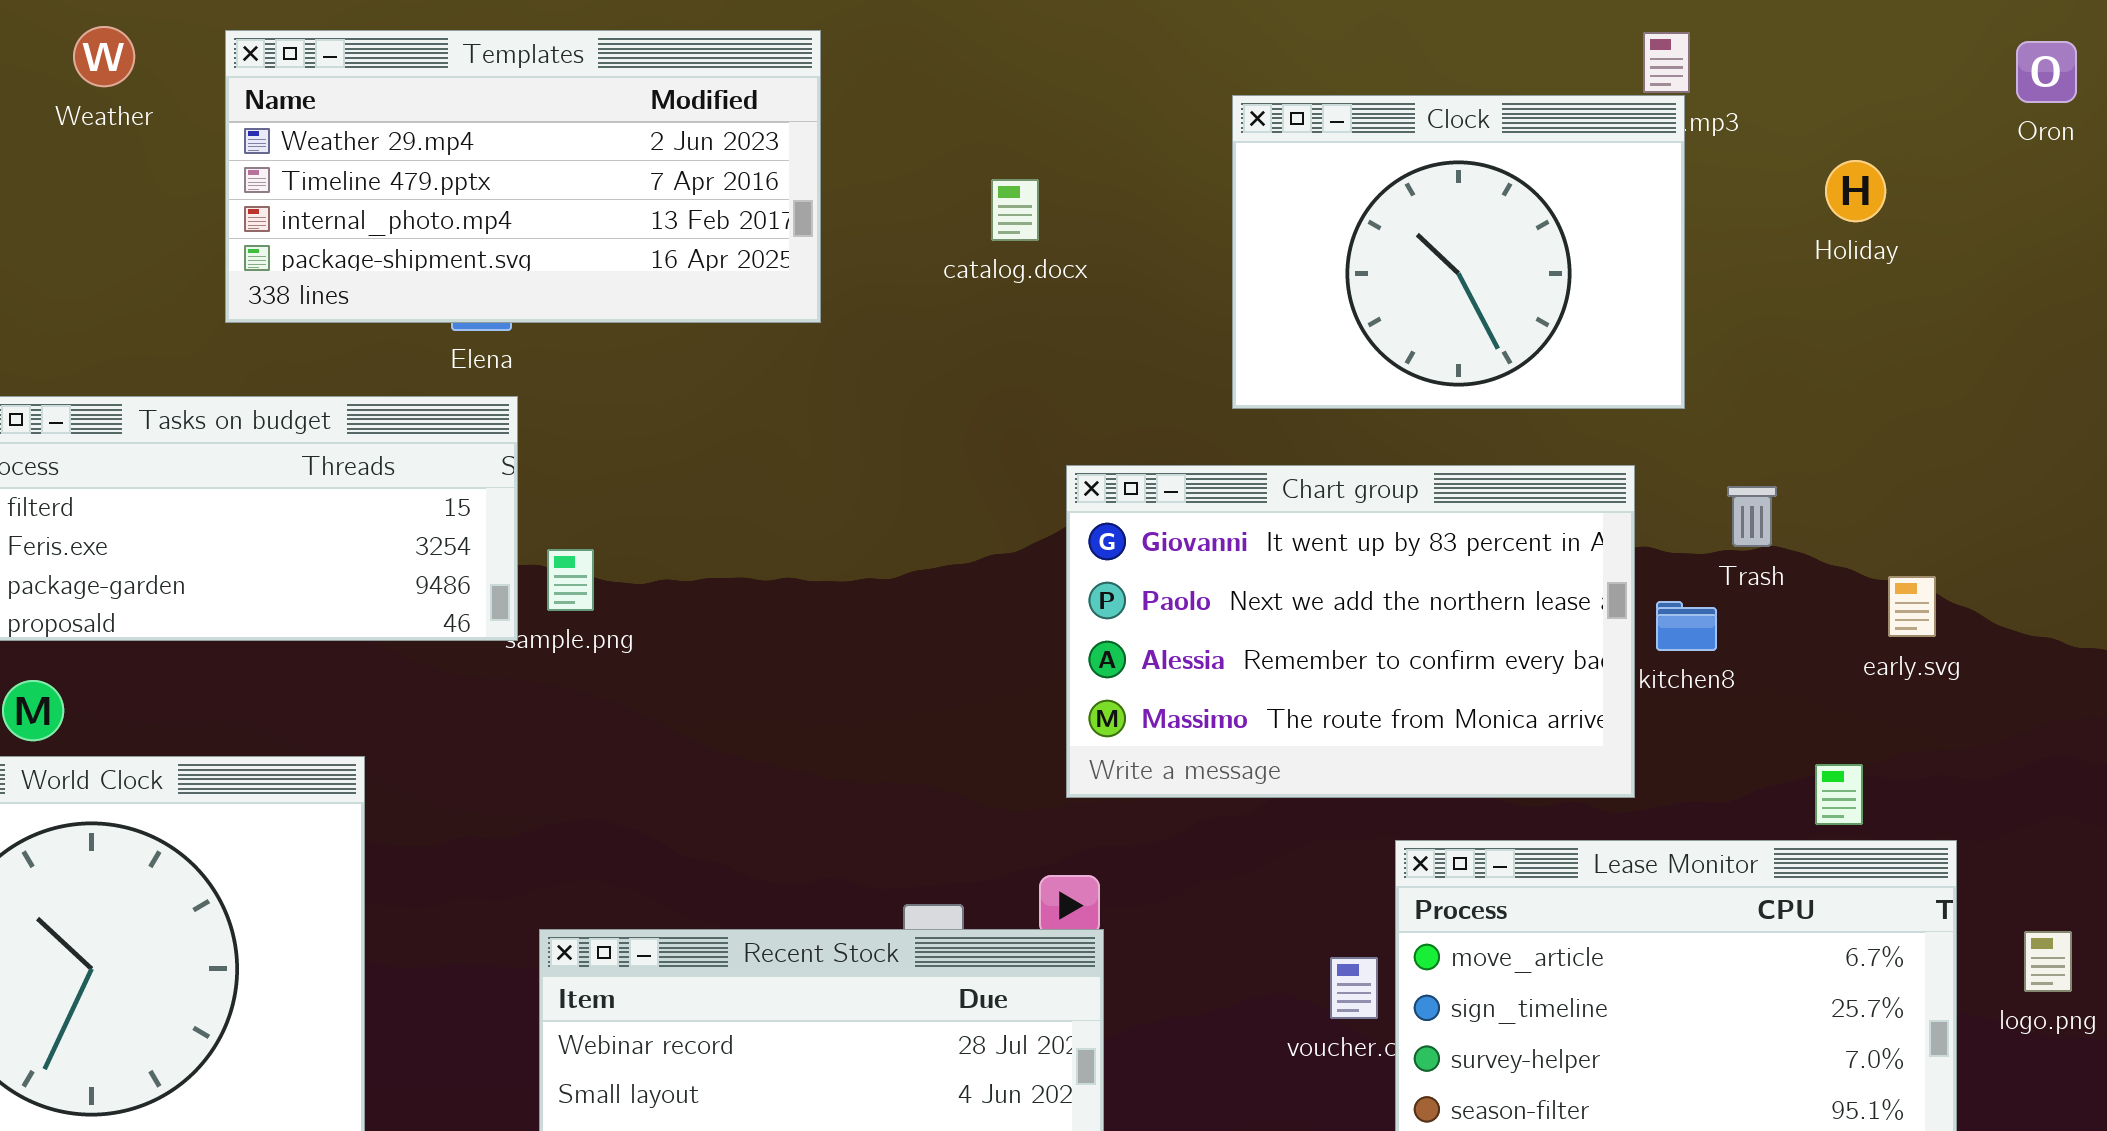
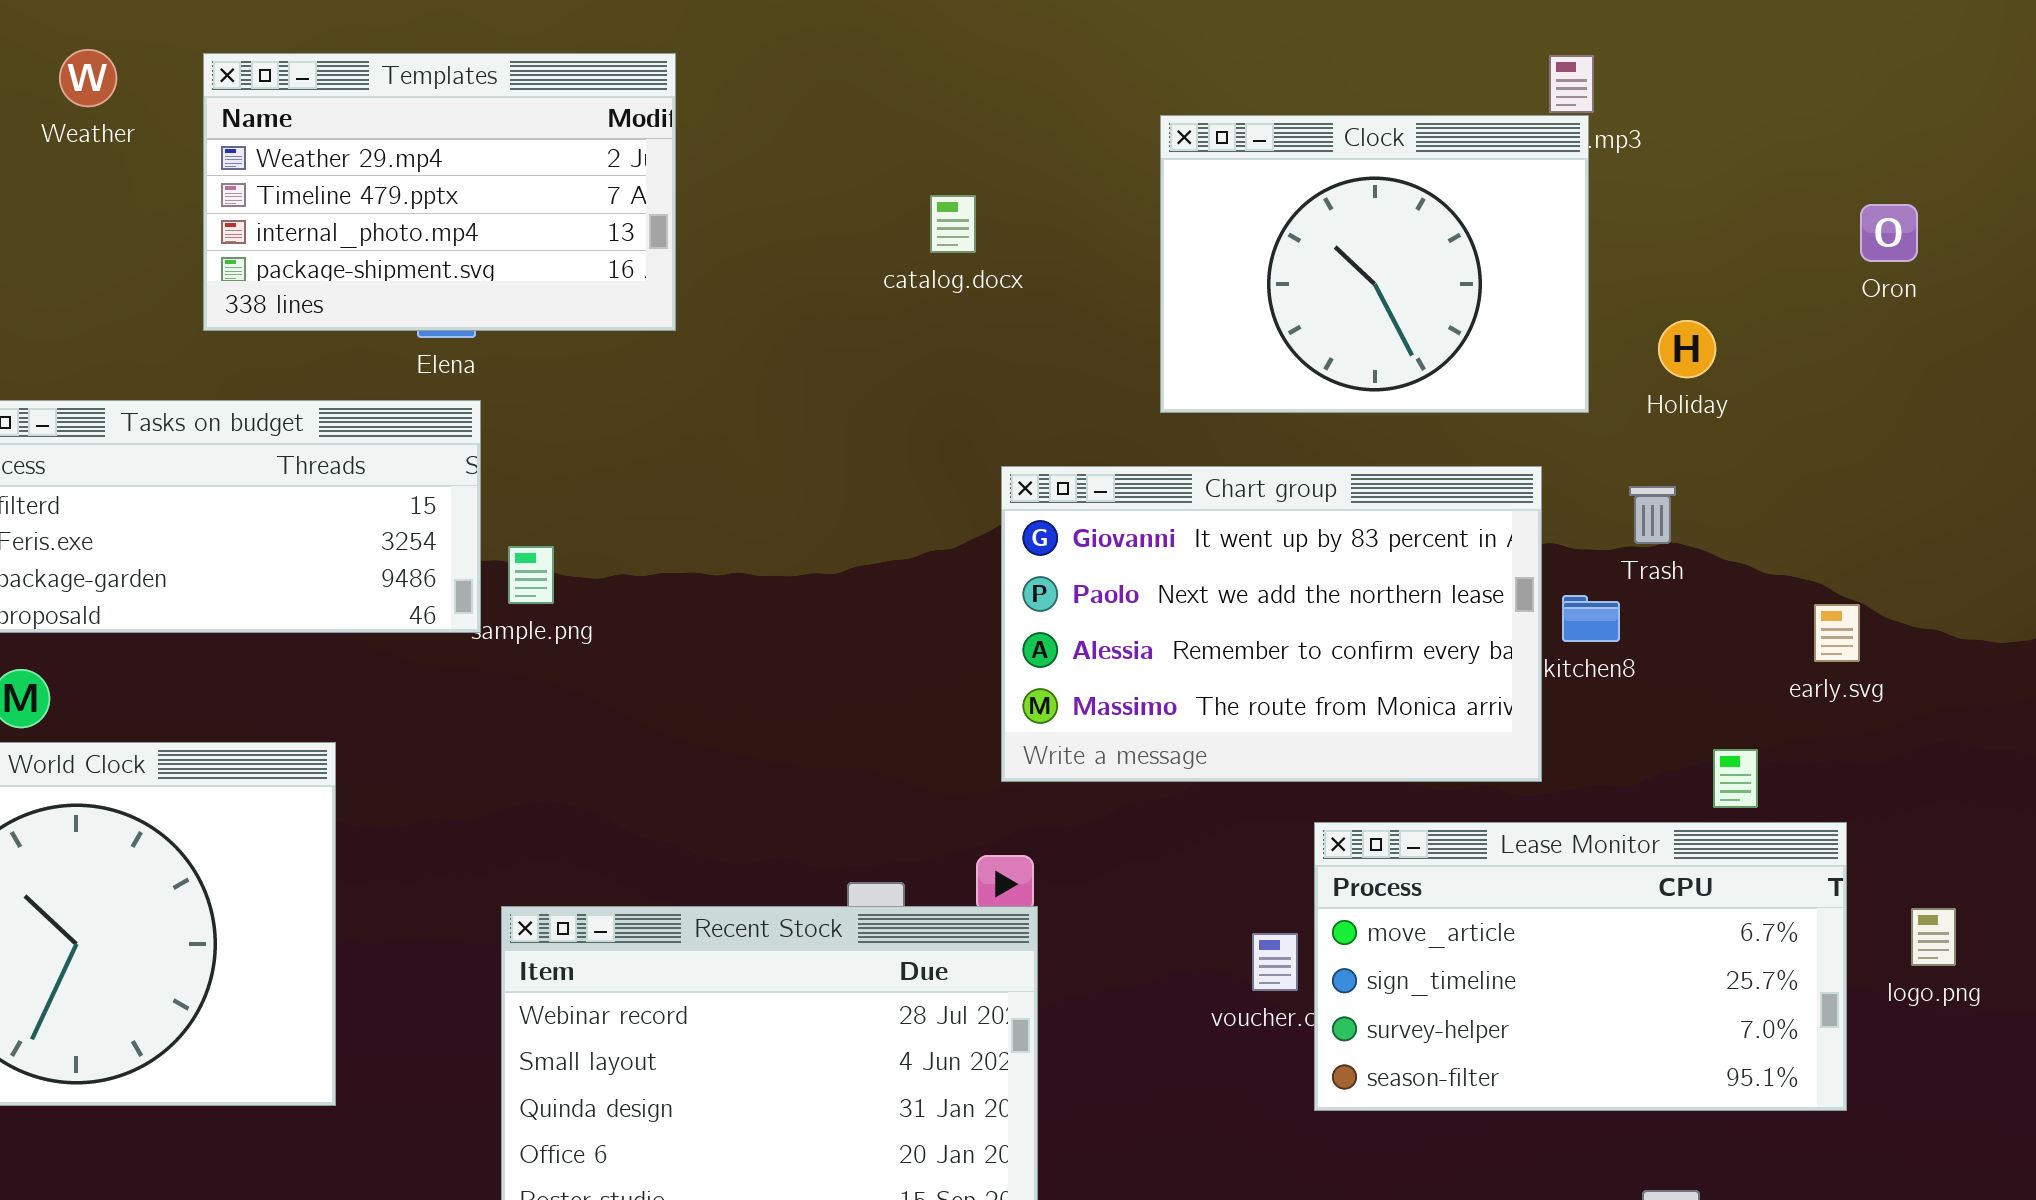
Templates: [225,30,821,323] -> [203,53,676,331], resized
Oron: [2016,41,2077,103] -> [1860,204,1918,262], moved
Holiday: [1825,160,1886,222] -> [1658,320,1716,378], moved
early.svg: [1888,576,1936,637] -> [1814,604,1860,662], moved

